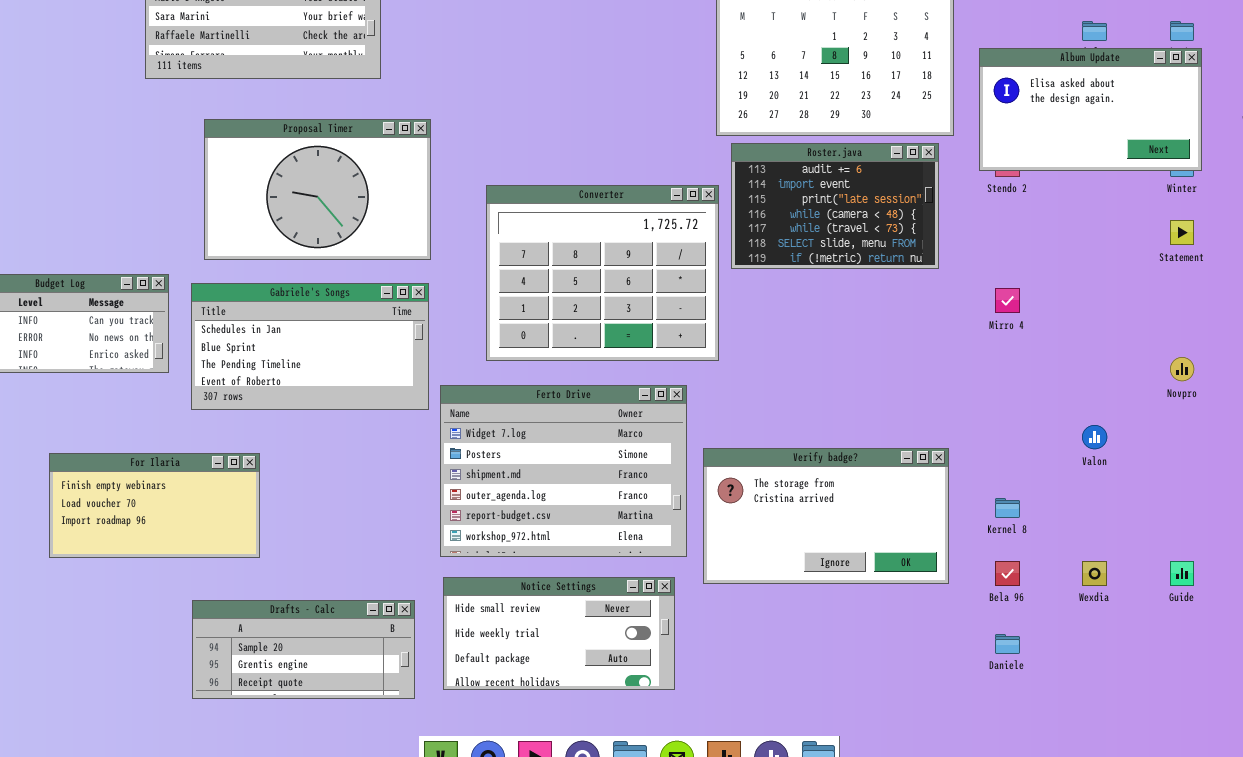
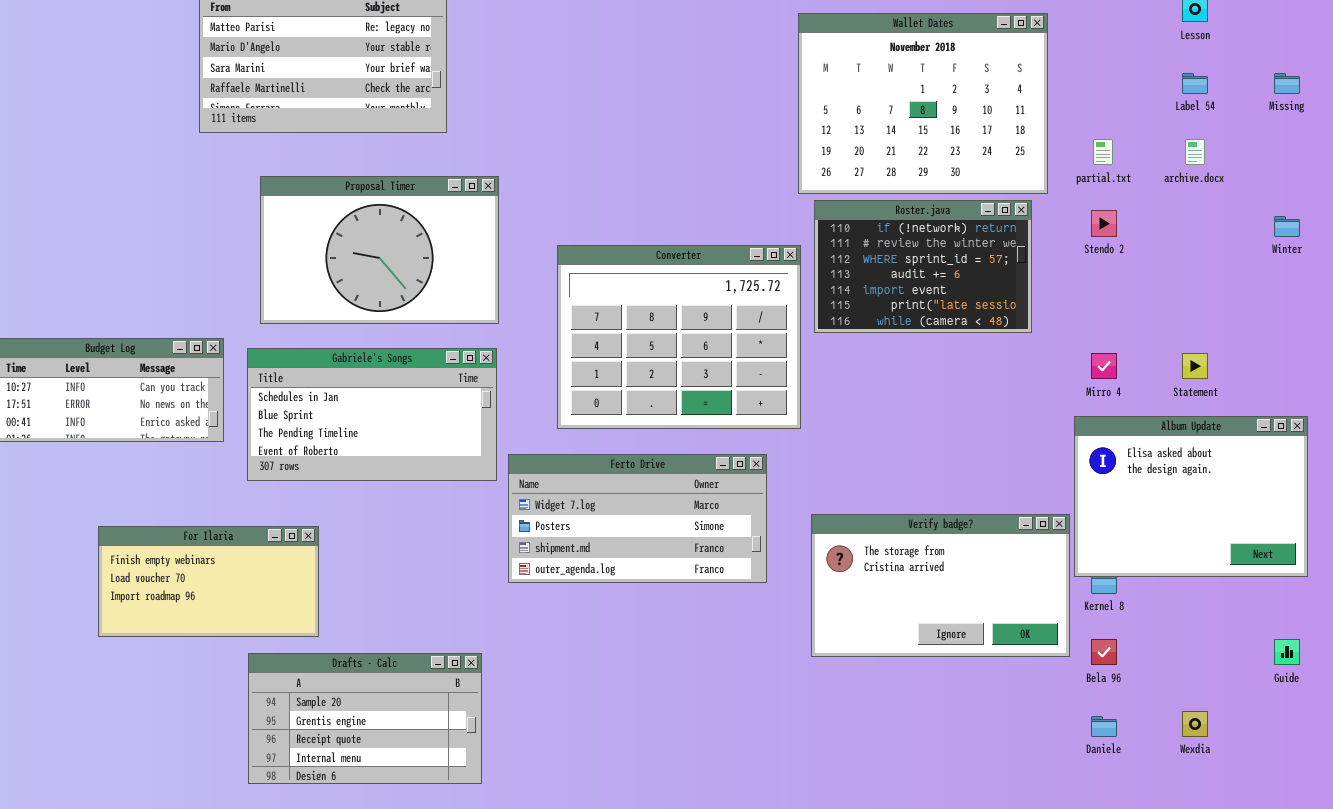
Album Update: [979,48,1202,171] -> [1074,416,1308,577], moved, resized
Roster.java: [731,143,939,269] -> [814,200,1032,333], scrolled up 3 rows
Statement: [1170,220,1194,245] -> [1182,353,1208,379], moved
Ferto Drive: [440,385,687,557] -> [508,454,767,583], resized
Verify badge?: [703,448,949,584] -> [811,514,1070,657], moved
Wexdia: [1082,561,1107,586] -> [1182,711,1208,737], moved
Notice Settings: [443,577,675,690] -> none, closed
Drafts - Calc: [192,600,415,699] -> [248,653,482,784], resized

